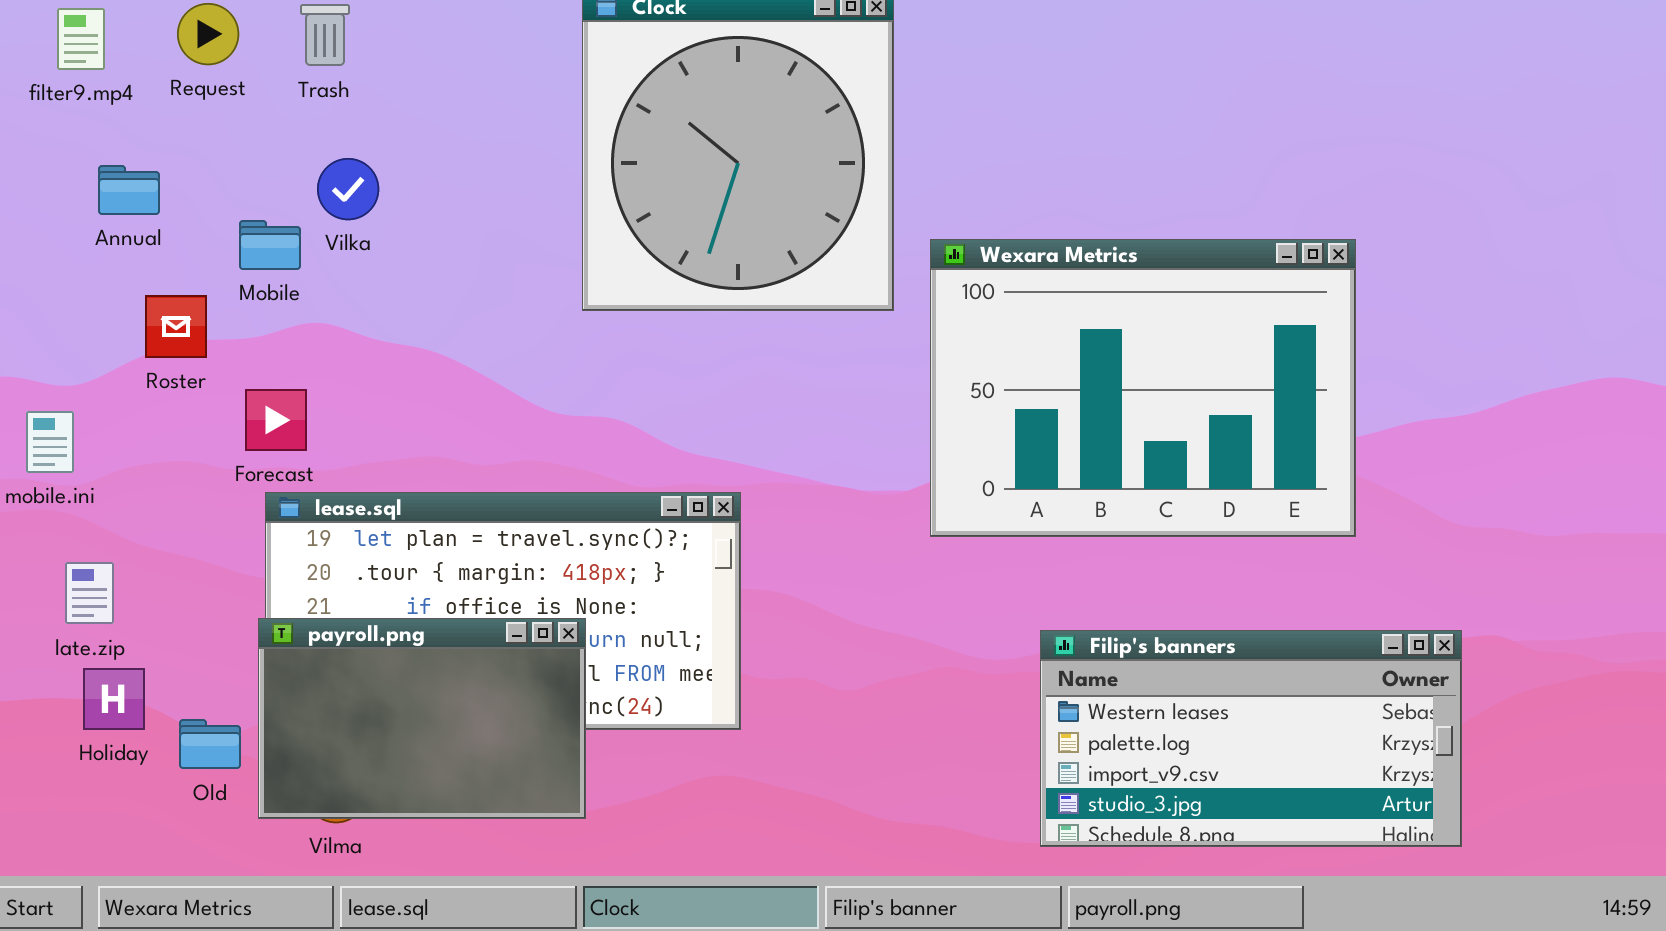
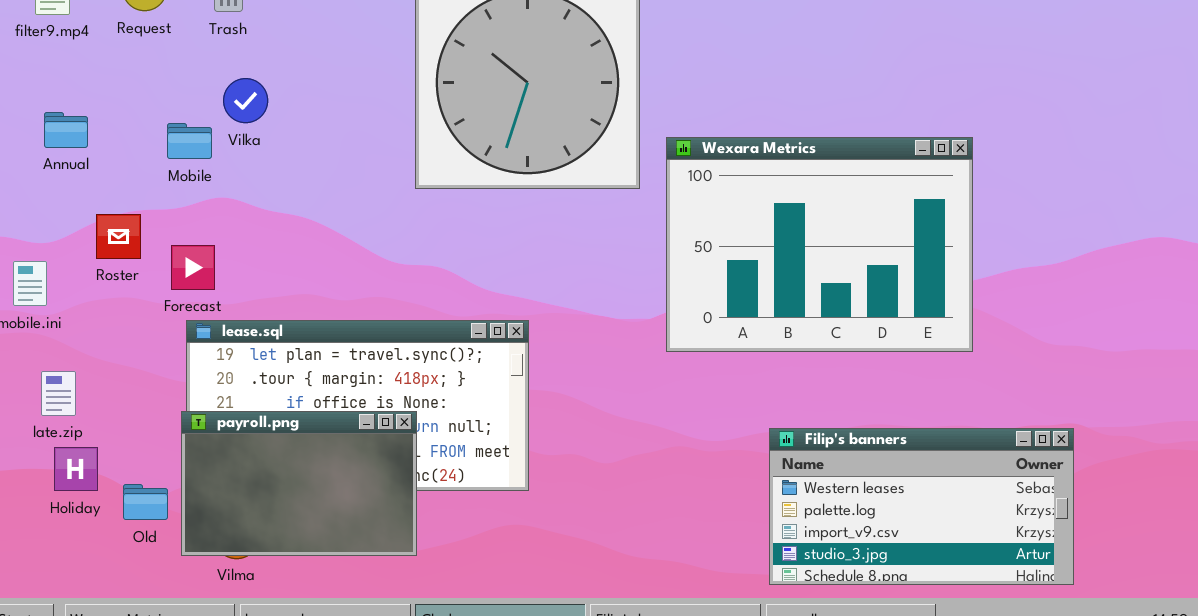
Annual: [98,165,160,215] -> [44,112,88,148], moved
Roster: [145,295,207,358] -> [96,214,141,259], moved
Filip's banners: [1040,630,1462,847] -> [769,428,1074,585], moved

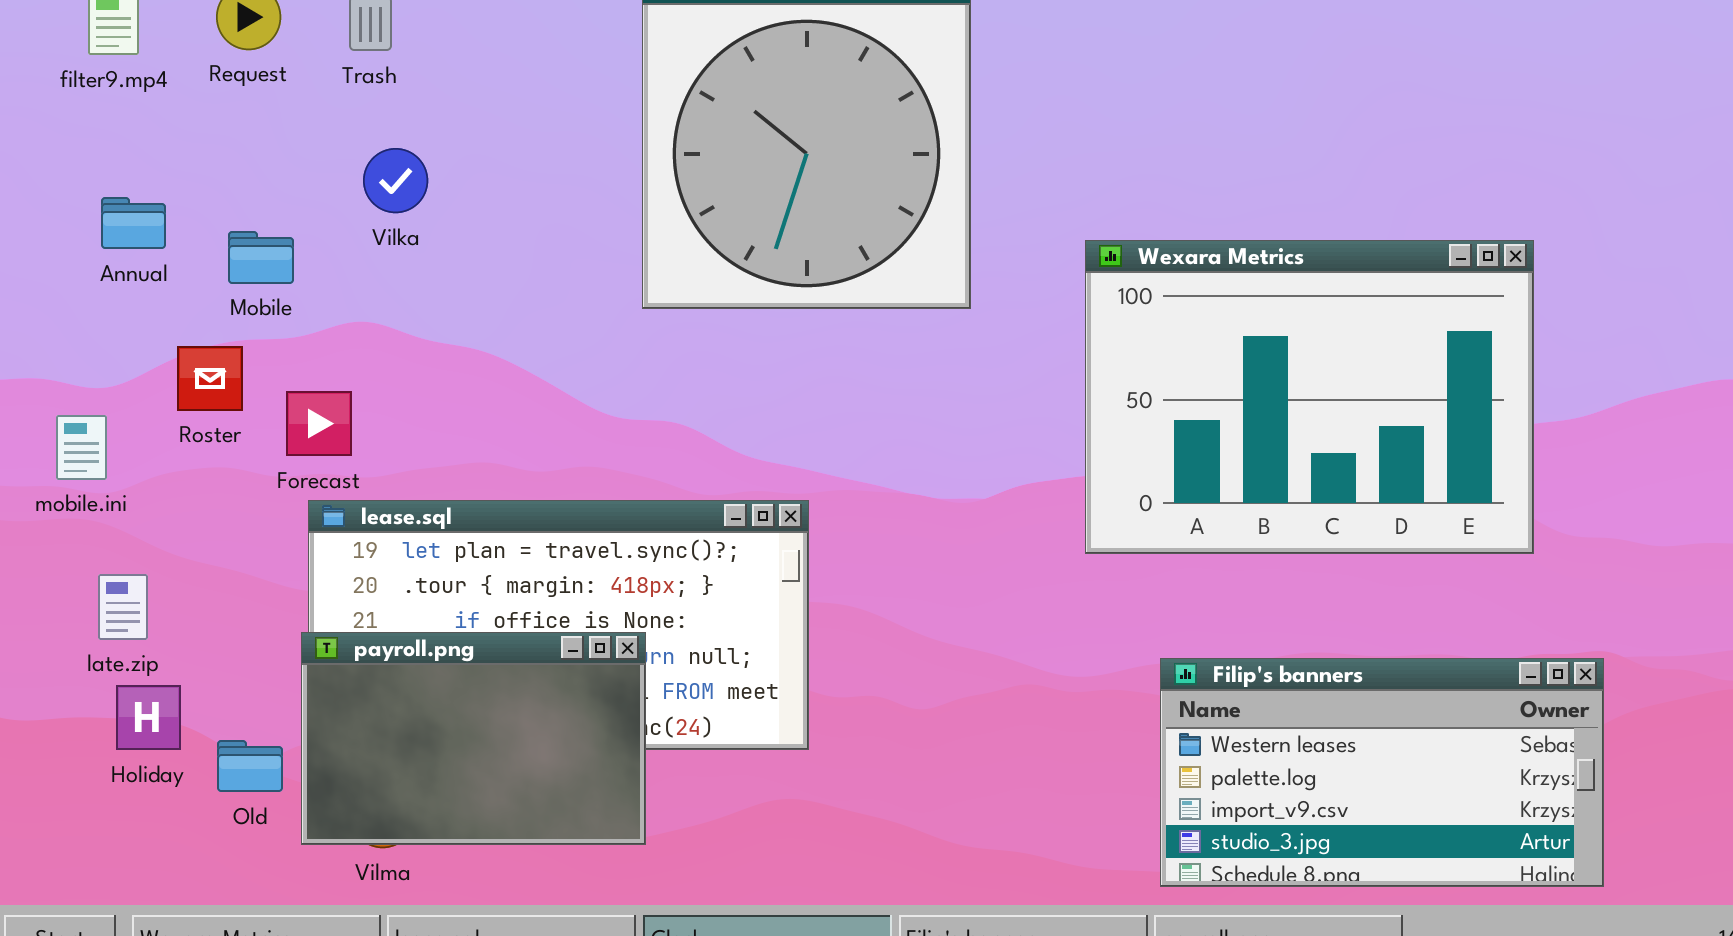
Mobile: [167,123,212,159] -> [228,231,294,284], moved
Wexara Metrics: [666,137,973,352] -> [1085,240,1534,554], moved

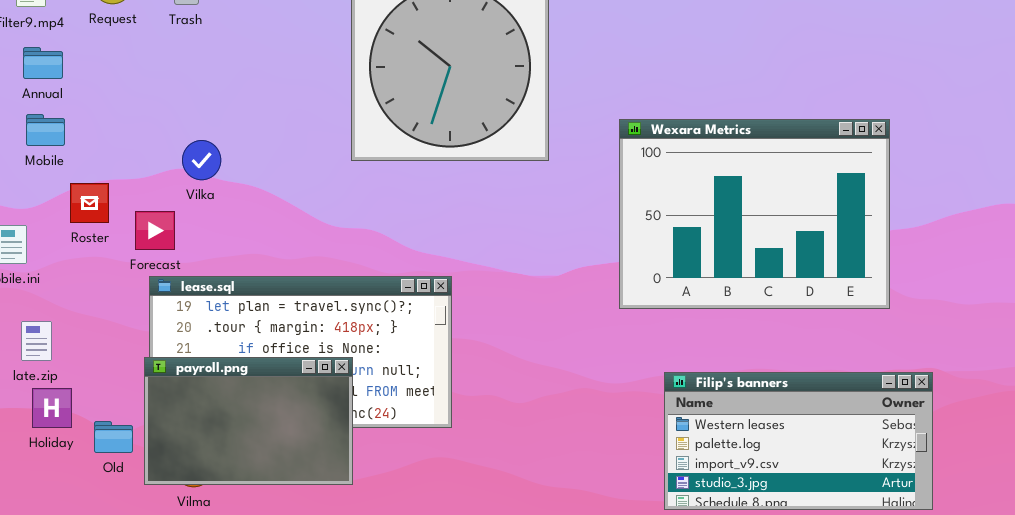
Vilka: [363,148,428,213] -> [182,140,221,180], moved
Annual: [101,197,166,249] -> [23,47,63,79], moved
Mobile: [228,231,294,284] -> [26,114,65,146], moved

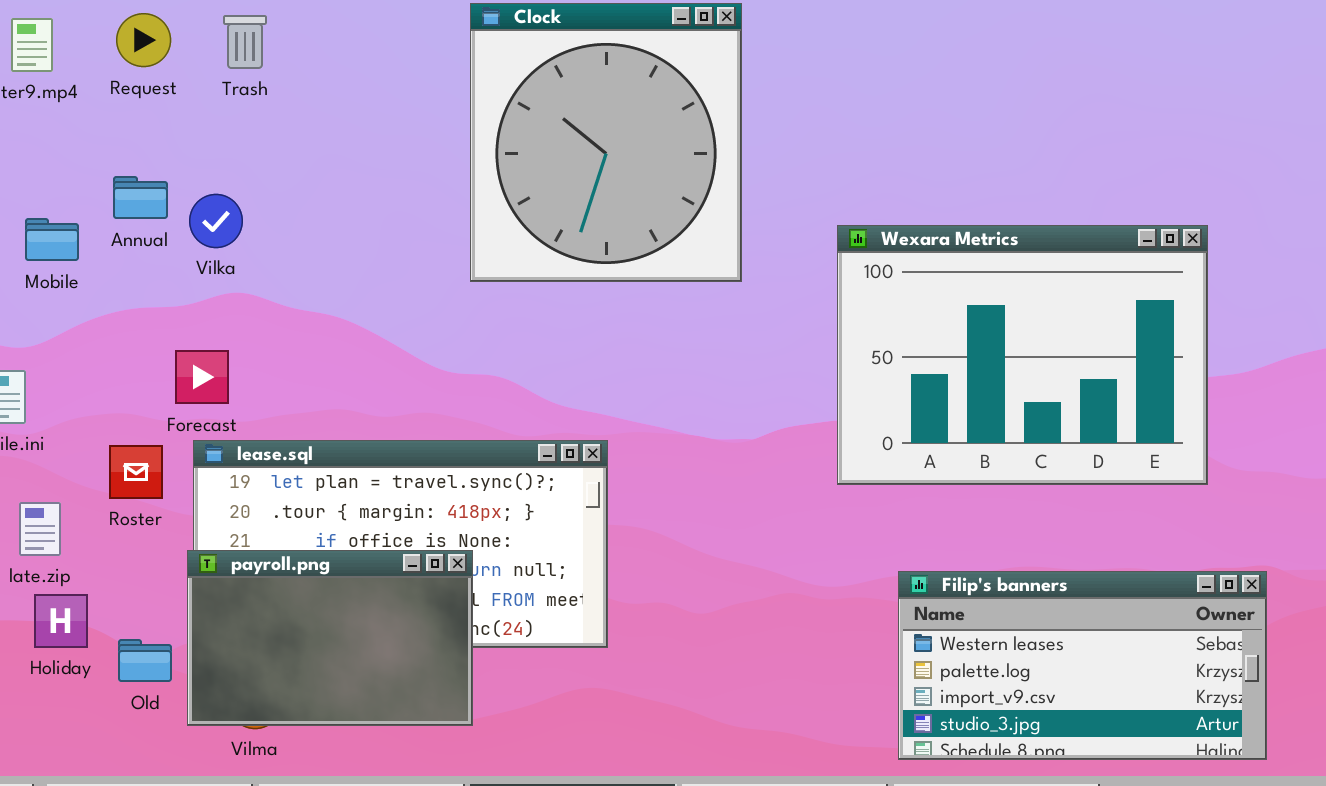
Annual: [23,47,63,79] -> [113,176,168,219], moved
Vilka: [182,140,221,180] -> [189,194,243,248], moved
Roster: [70,183,109,223] -> [109,445,163,499], moved

